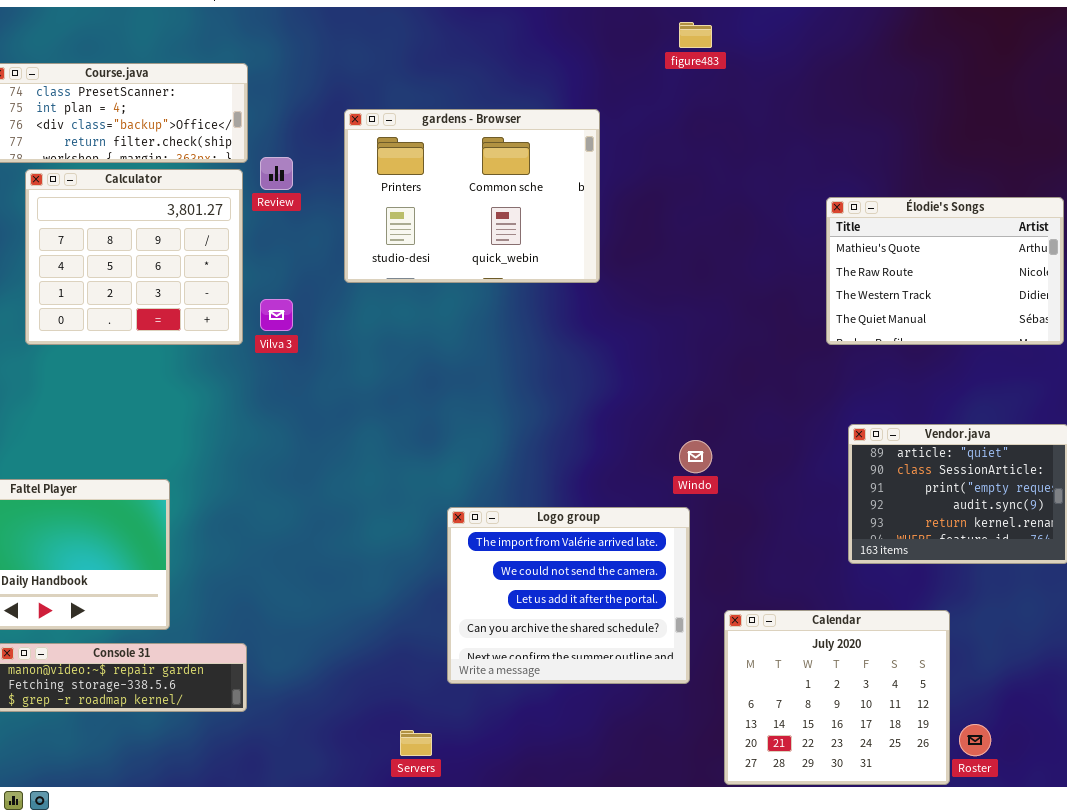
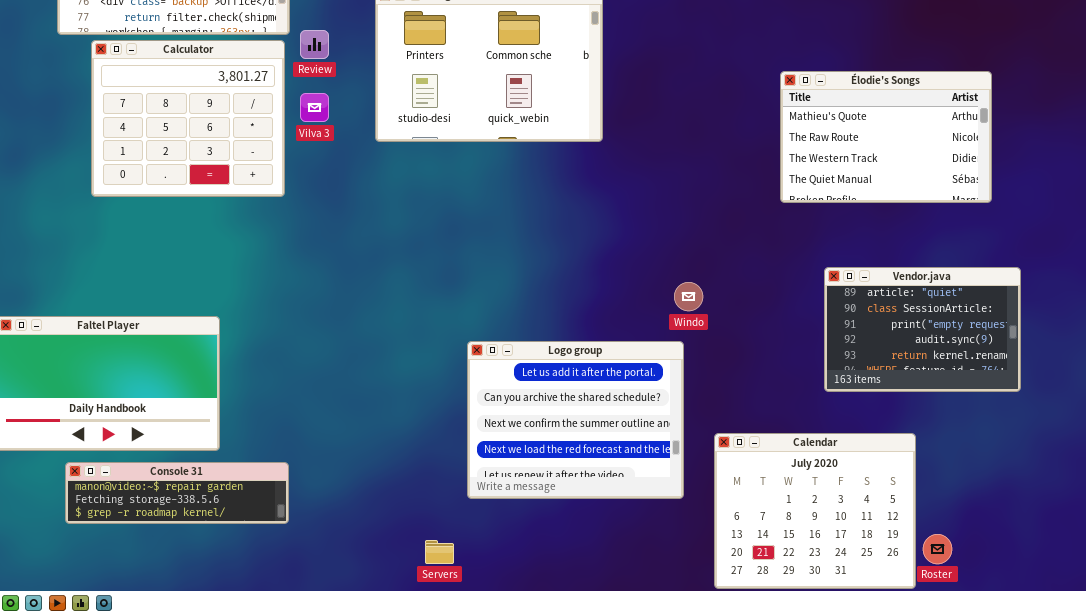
Élodie's Songs: [826,197,1064,345] -> [780,71,992,203], moved
Vilva 3: [260,299,293,331] -> [300,93,329,122], moved
Logo group: [447,507,690,684] -> [467,341,684,499], scrolled down 2 rows

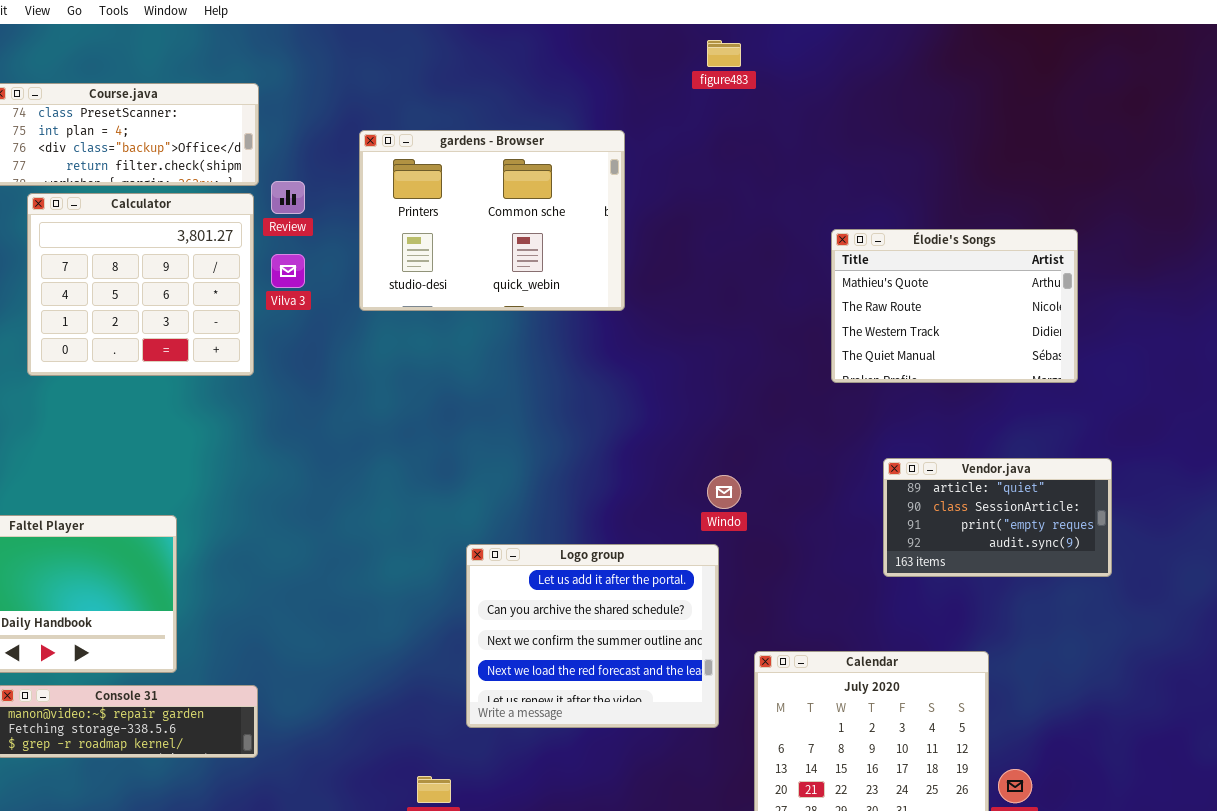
Vendor.java: [824,267,1021,392] -> [883,458,1112,577], resized

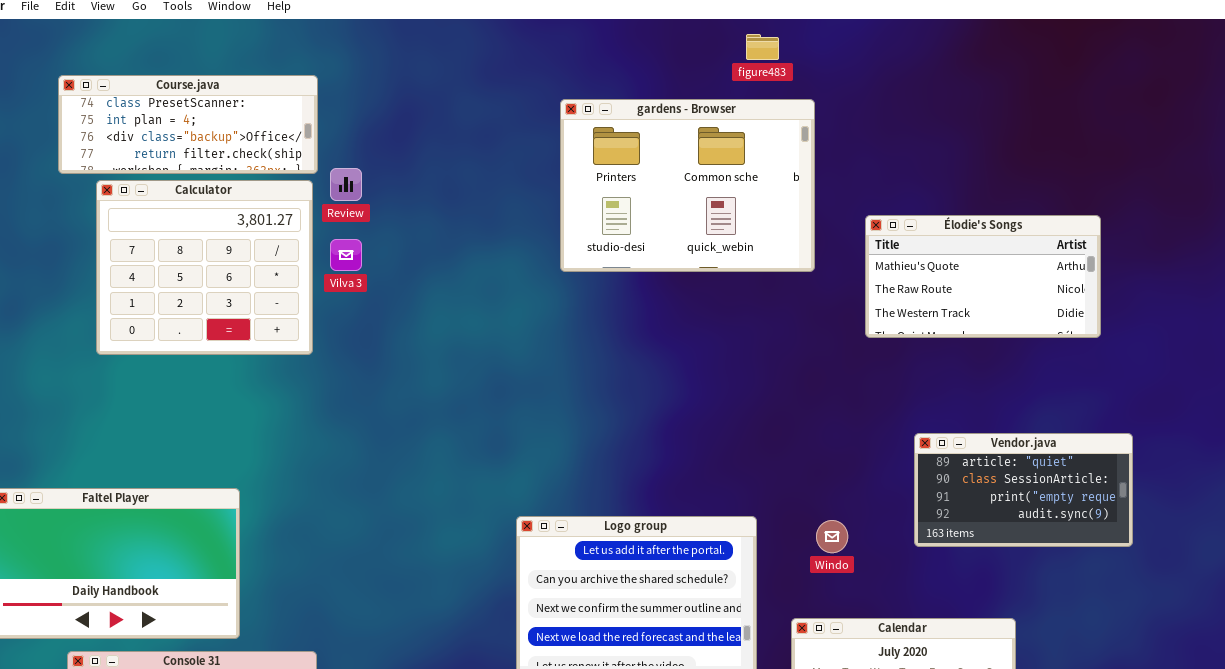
gardens - Browser: [359,130,625,311] -> [560,99,815,272], moved
Élodie's Songs: [831,229,1078,383] -> [865,215,1101,338], resized
Windo: [707,475,741,509] -> [816,520,848,553], moved

